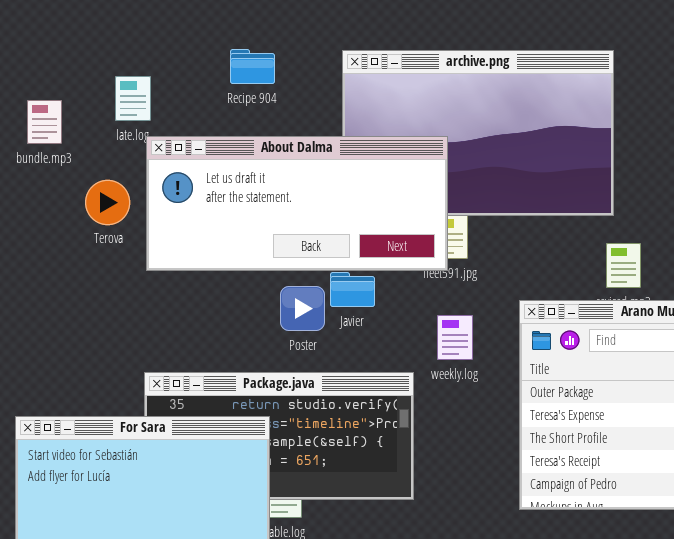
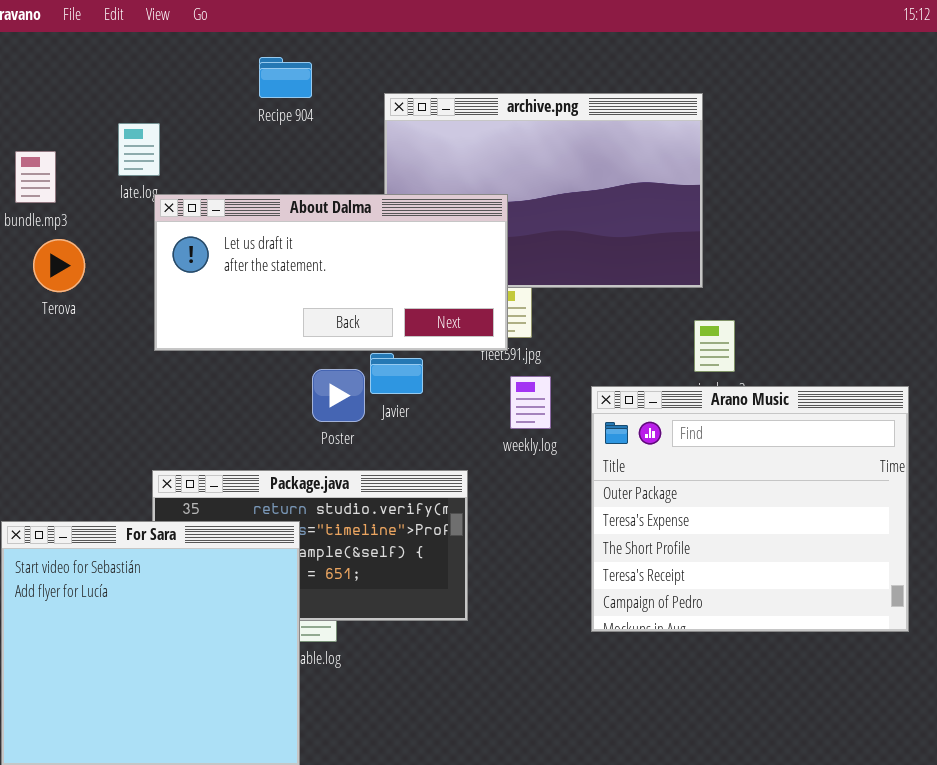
Recipe 904: [230,49,275,84] -> [259,57,312,98], moved
Terova: [85,180,130,225] -> [33,239,85,292], moved
weekly.log: [437,315,473,360] -> [510,376,551,429], moved

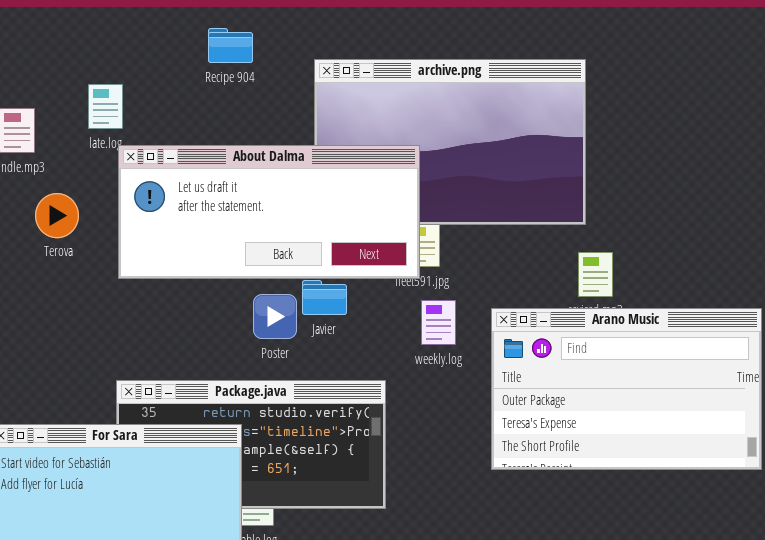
Terova: [33,239,85,292] -> [35,193,79,238], moved
Arano Music: [591,386,909,632] -> [491,308,762,470], resized

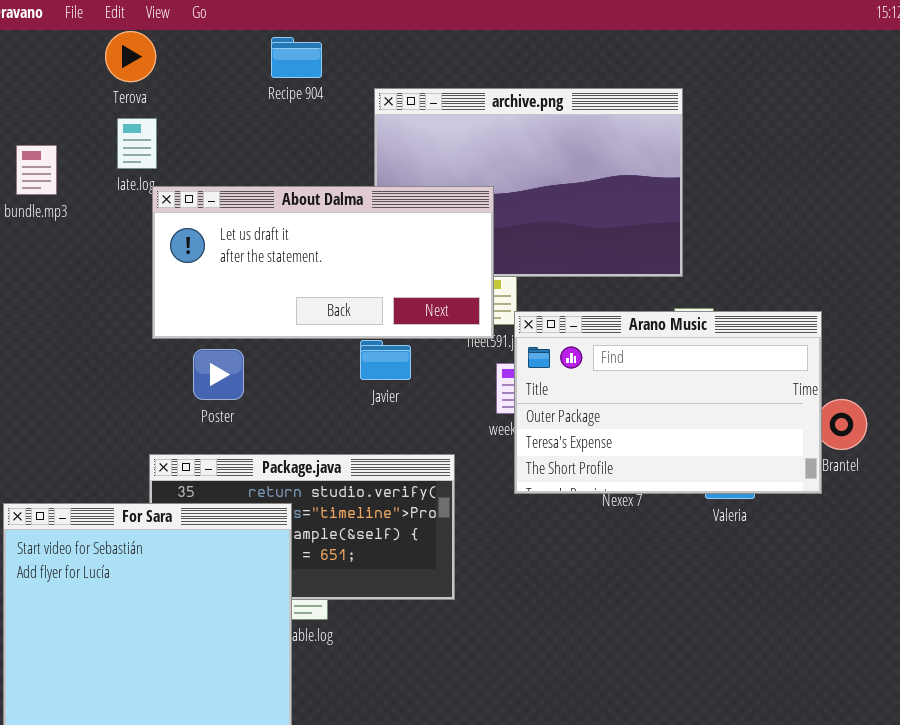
Recipe 904: [208,28,253,63] -> [271,37,322,78], moved
Terova: [35,193,79,238] -> [105,31,156,82], moved
Poster: [253,294,297,339] -> [193,349,244,400], moved
Arano Music: [491,308,762,470] -> [514,311,822,494], moved

